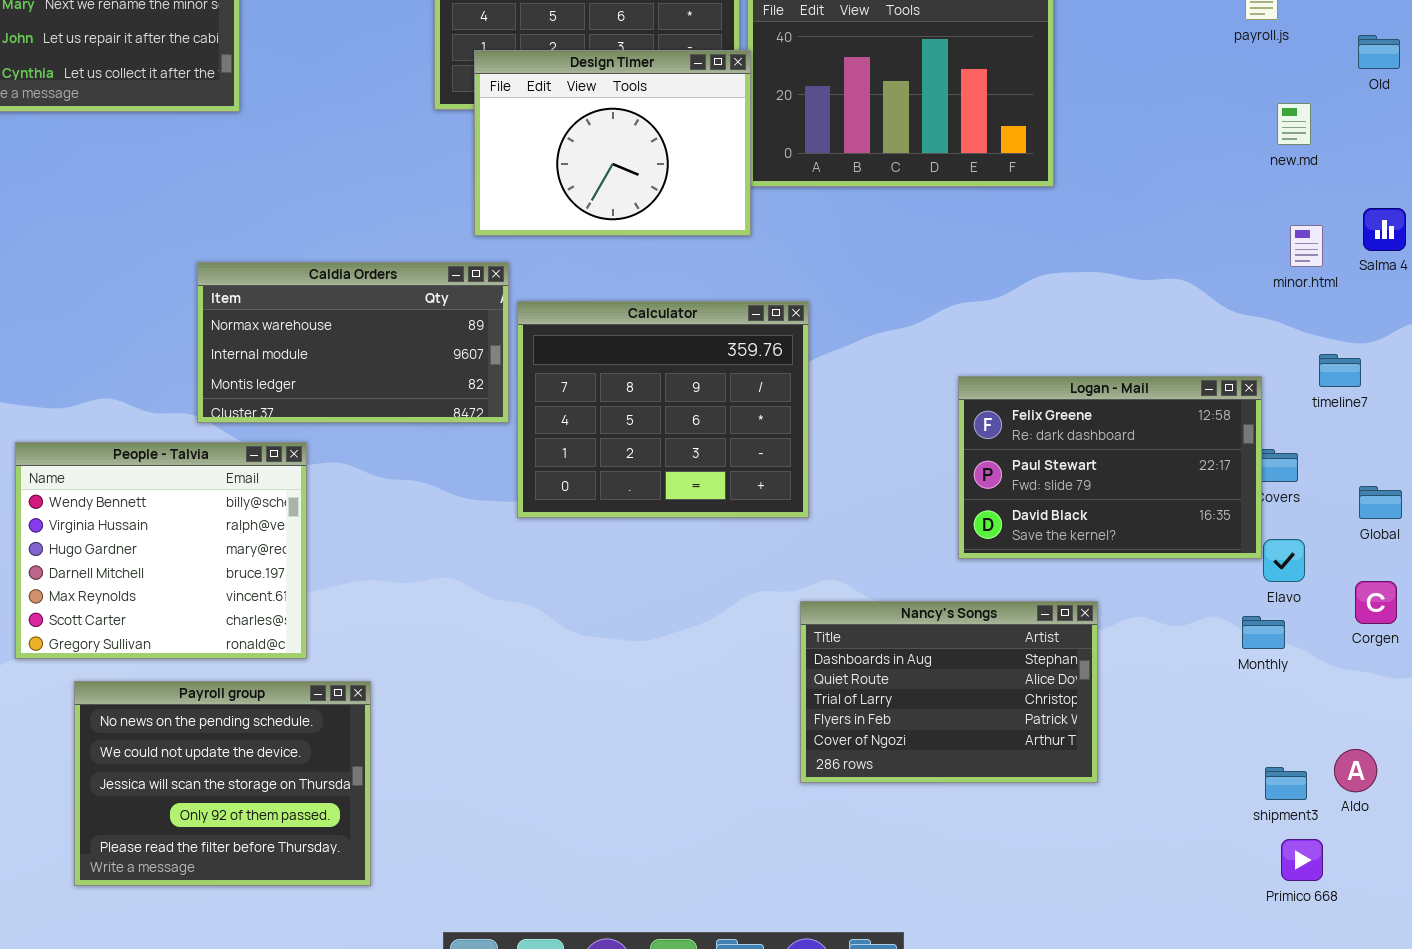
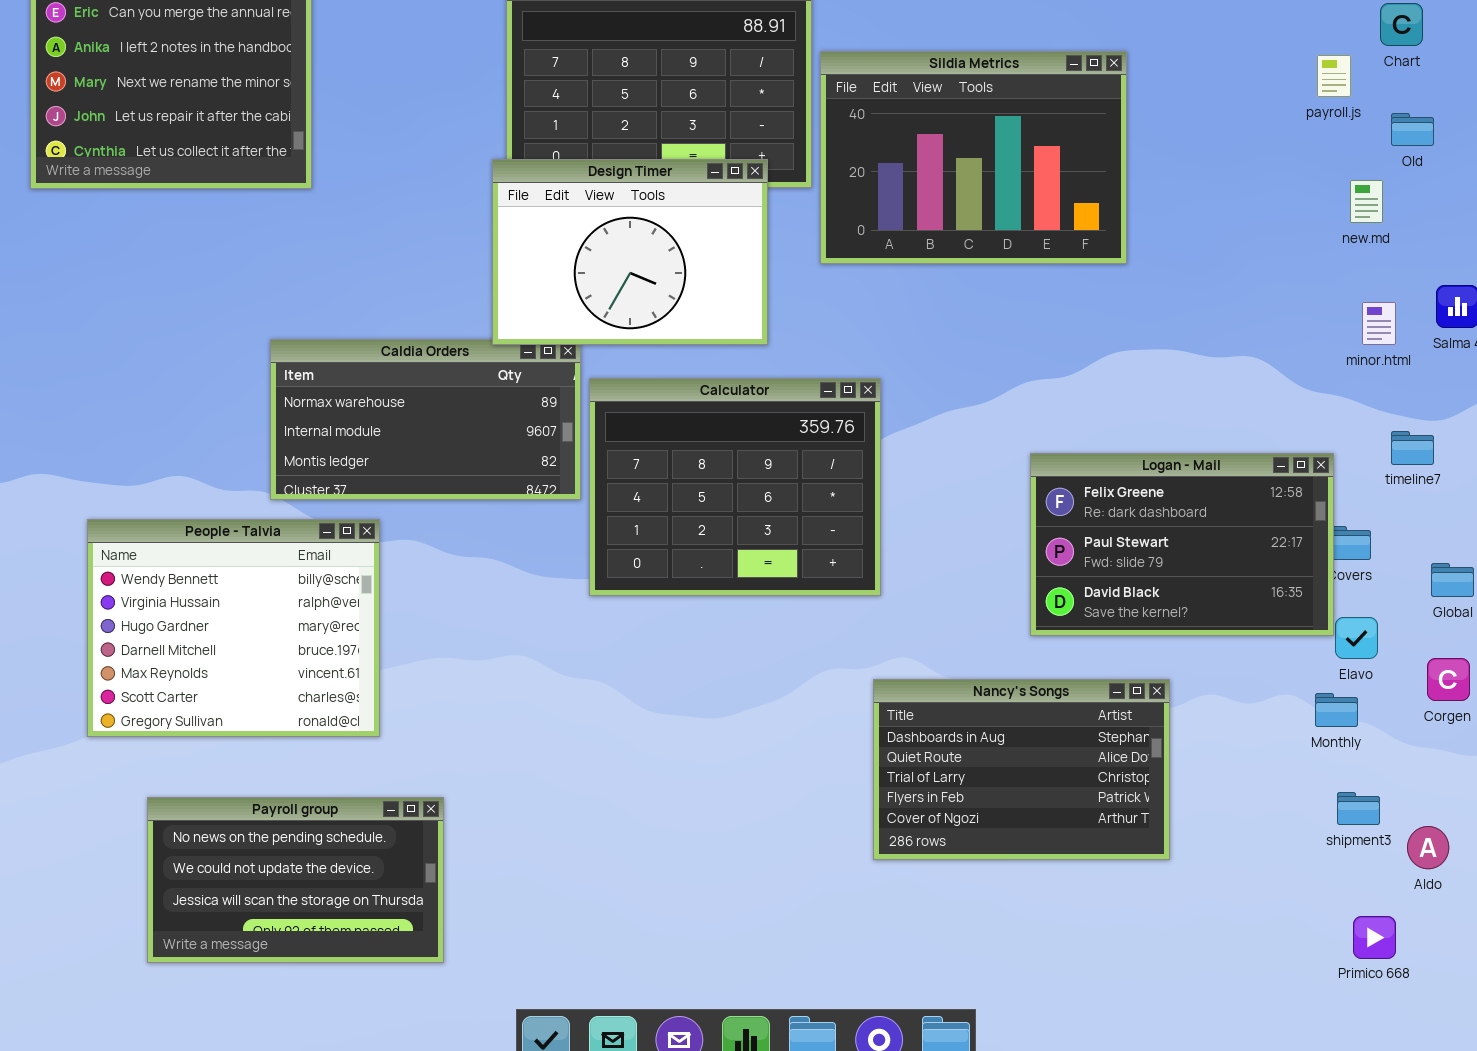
Old: [1358,35,1400,69] -> [1391,113,1434,146], moved
Design Timer: [474,50,751,236] -> [492,159,768,345], moved
Payroll group: [74,681,371,886] -> [147,797,444,963], resized
shipment3: [1265,767,1307,800] -> [1337,792,1380,825], moved

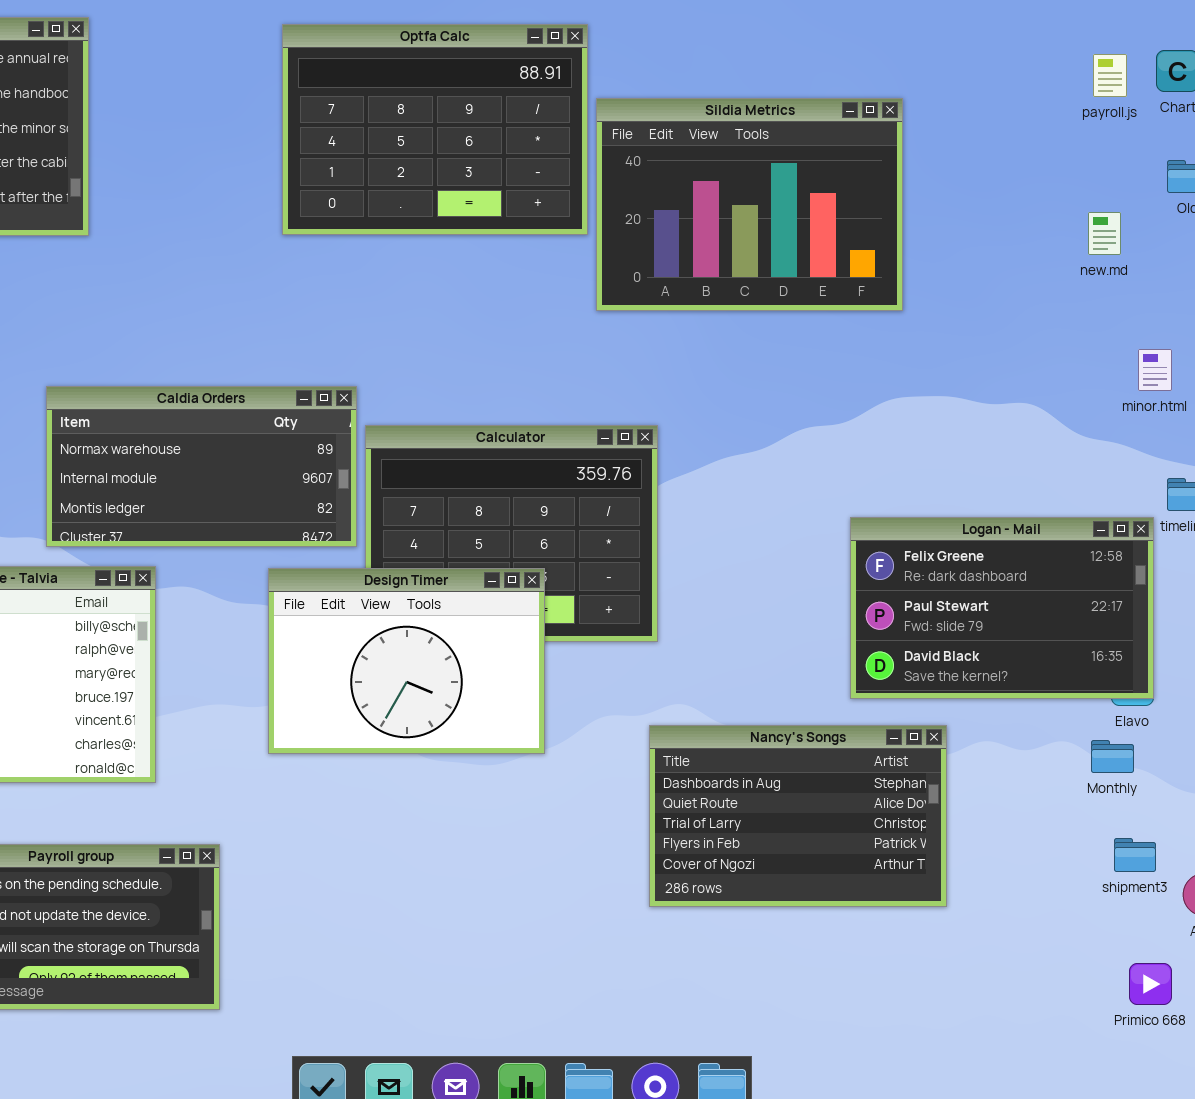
payroll.js: [1317,55,1351,97] -> [1093,54,1127,97], moved
Design Timer: [492,159,768,345] -> [268,568,545,754], moved
new.md: [1350,180,1383,223] -> [1088,212,1121,255], moved
Logan - Mail: [1030,453,1334,636] -> [850,517,1154,699], moved

